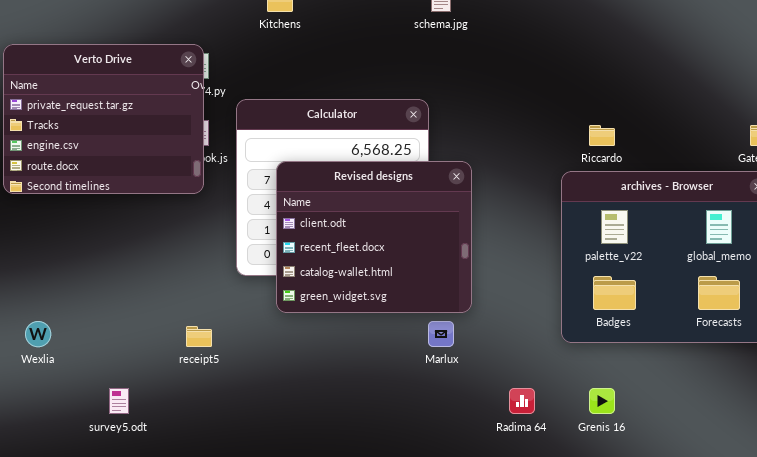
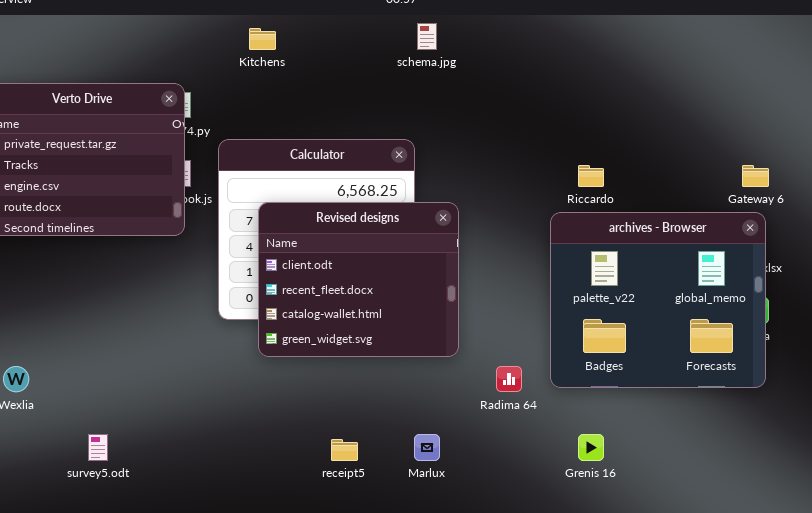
Marlux: [428,321,454,347] -> [414,434,440,461], moved
receipt5: [186,326,212,347] -> [331,439,358,461], moved
Radima 64: [509,388,535,414] -> [496,366,522,392], moved

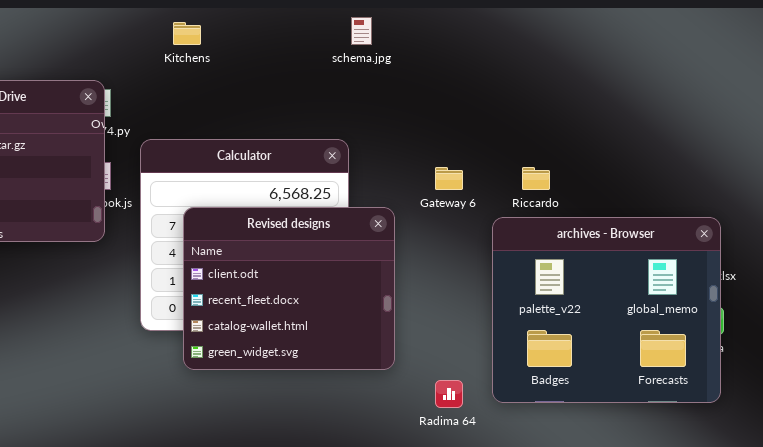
Gateway 6: [742,165,769,187] -> [435,167,463,190], moved

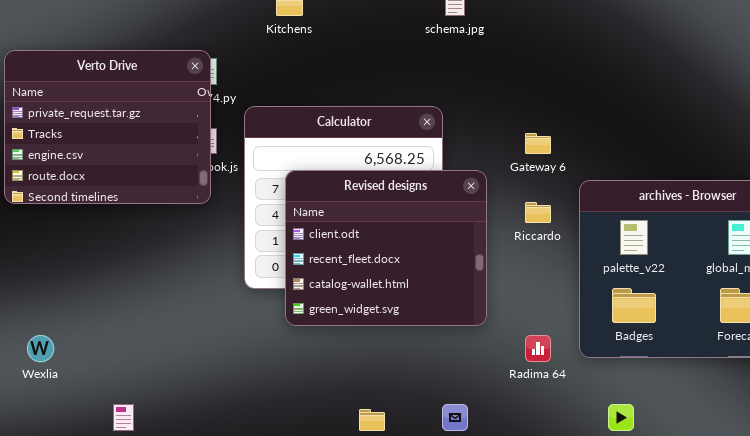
Riccardo: [522,167,550,190] -> [525,202,551,223], moved

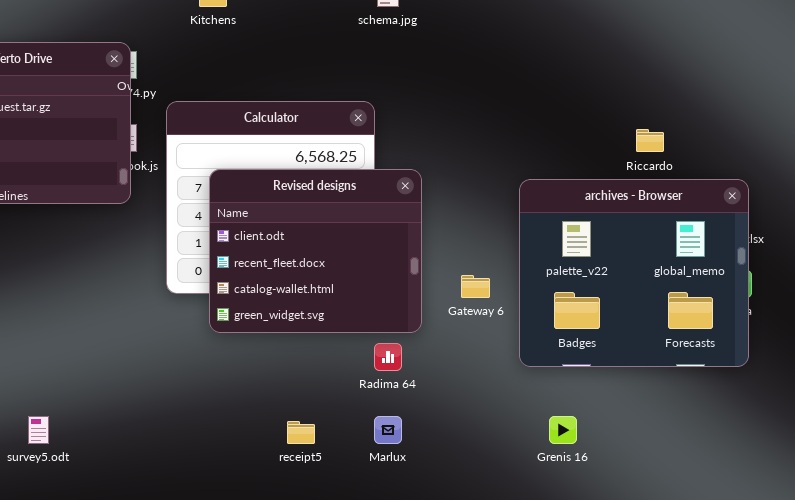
Gateway 6: [525,133,551,154] -> [461,275,490,298], moved
Riccardo: [525,202,551,223] -> [636,129,664,152], moved
Radima 64: [525,335,551,362] -> [374,343,402,371], moved

